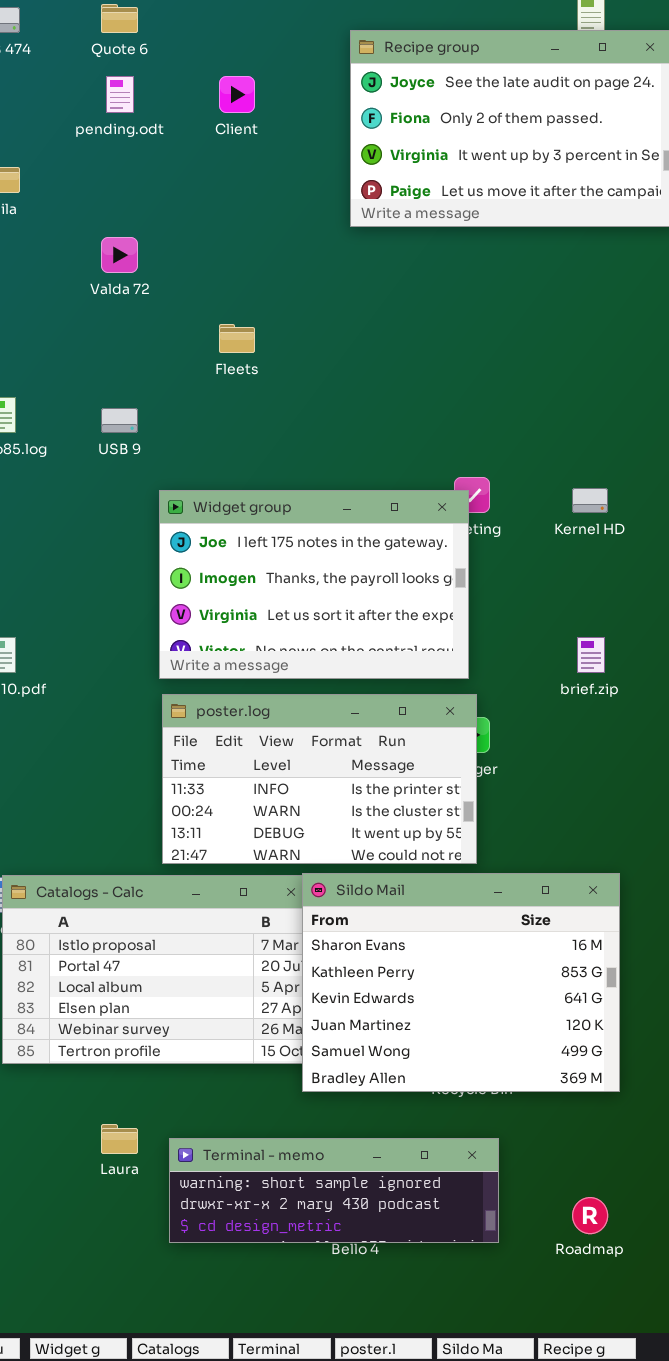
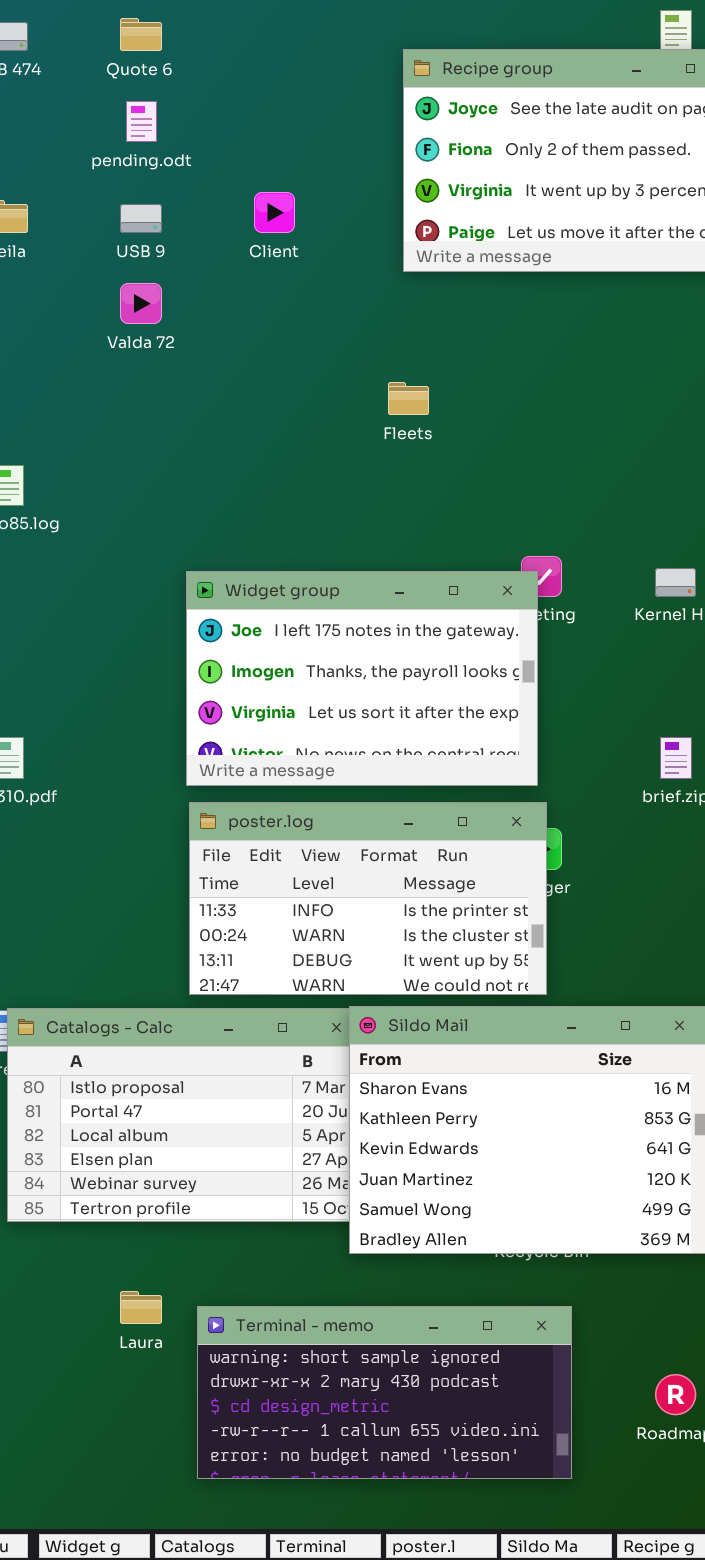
Client: [219,76,255,113] -> [254,192,295,233], moved
Fleets: [219,324,255,353] -> [388,382,429,415], moved
USB 9: [101,408,138,433] -> [120,204,162,233], moved
Terminal - memo: [169,1138,499,1243] -> [197,1306,572,1479], resized

